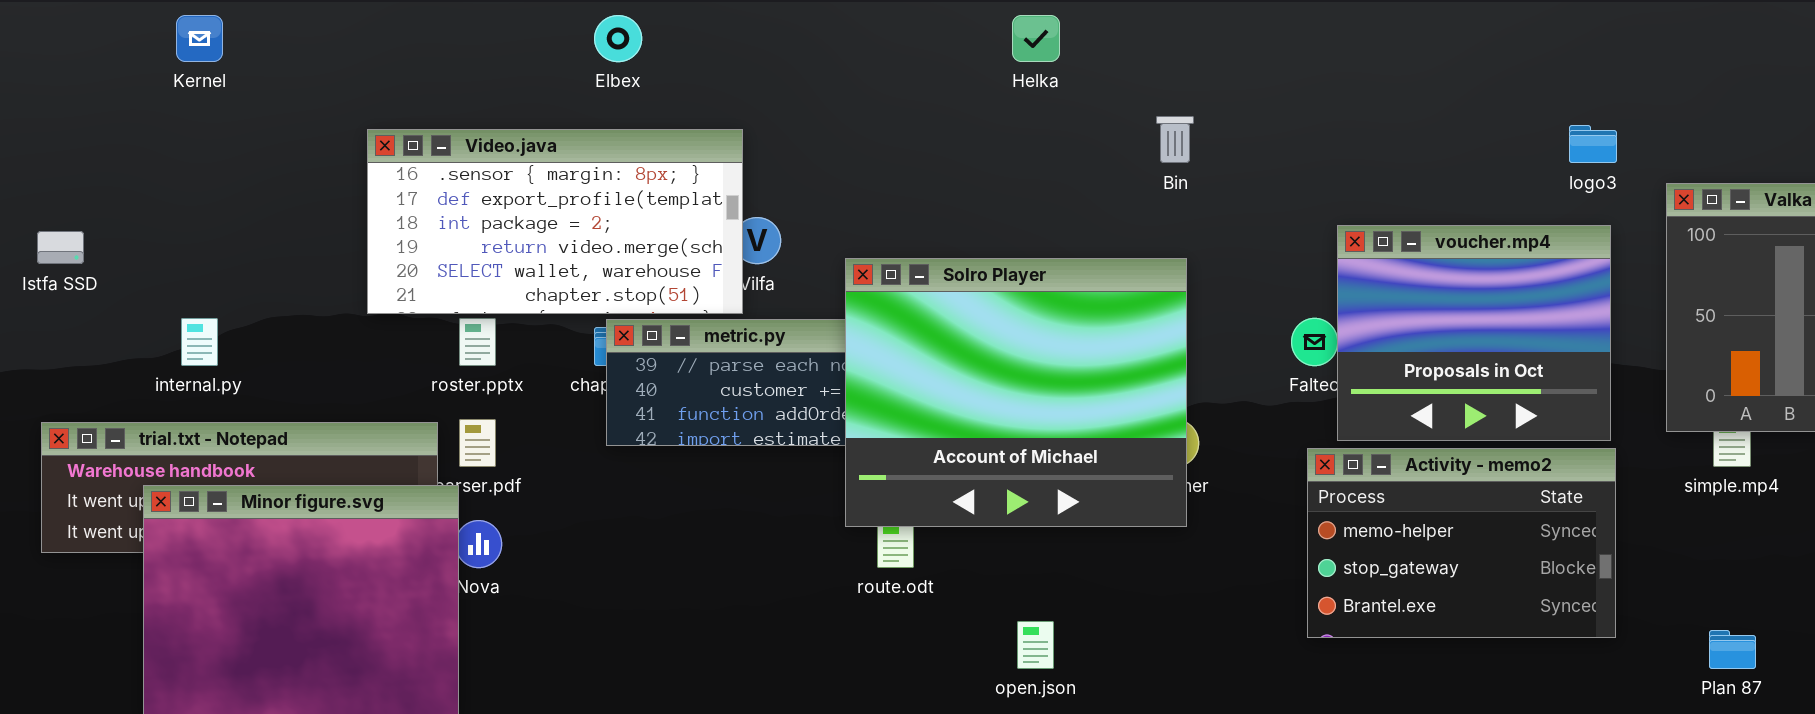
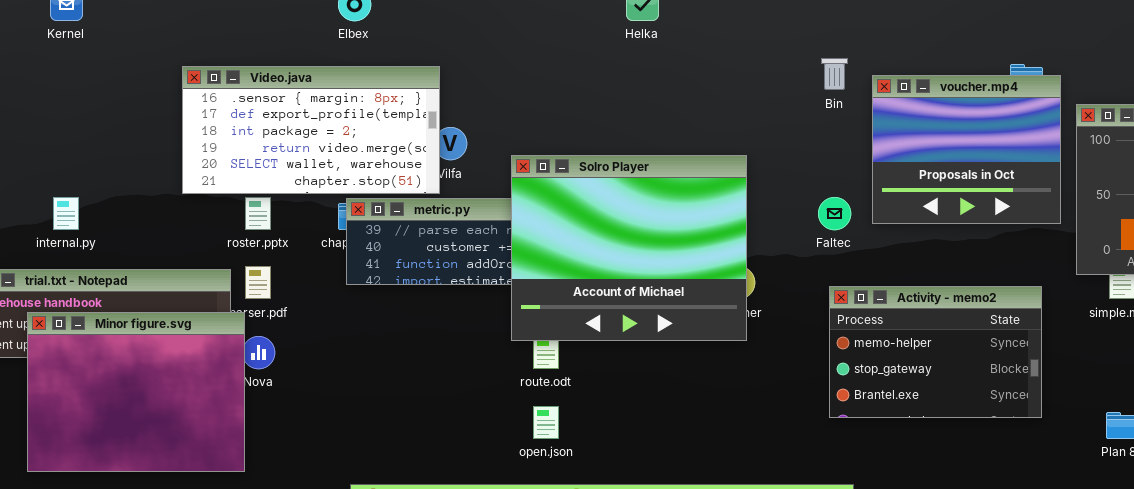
Bin: [1156,116,1194,163] -> [821,58,848,90], moved
voucher.mp4: [1337,225,1611,441] -> [872,75,1061,224], moved
open.json: [1017,621,1054,669] -> [533,406,559,439], moved

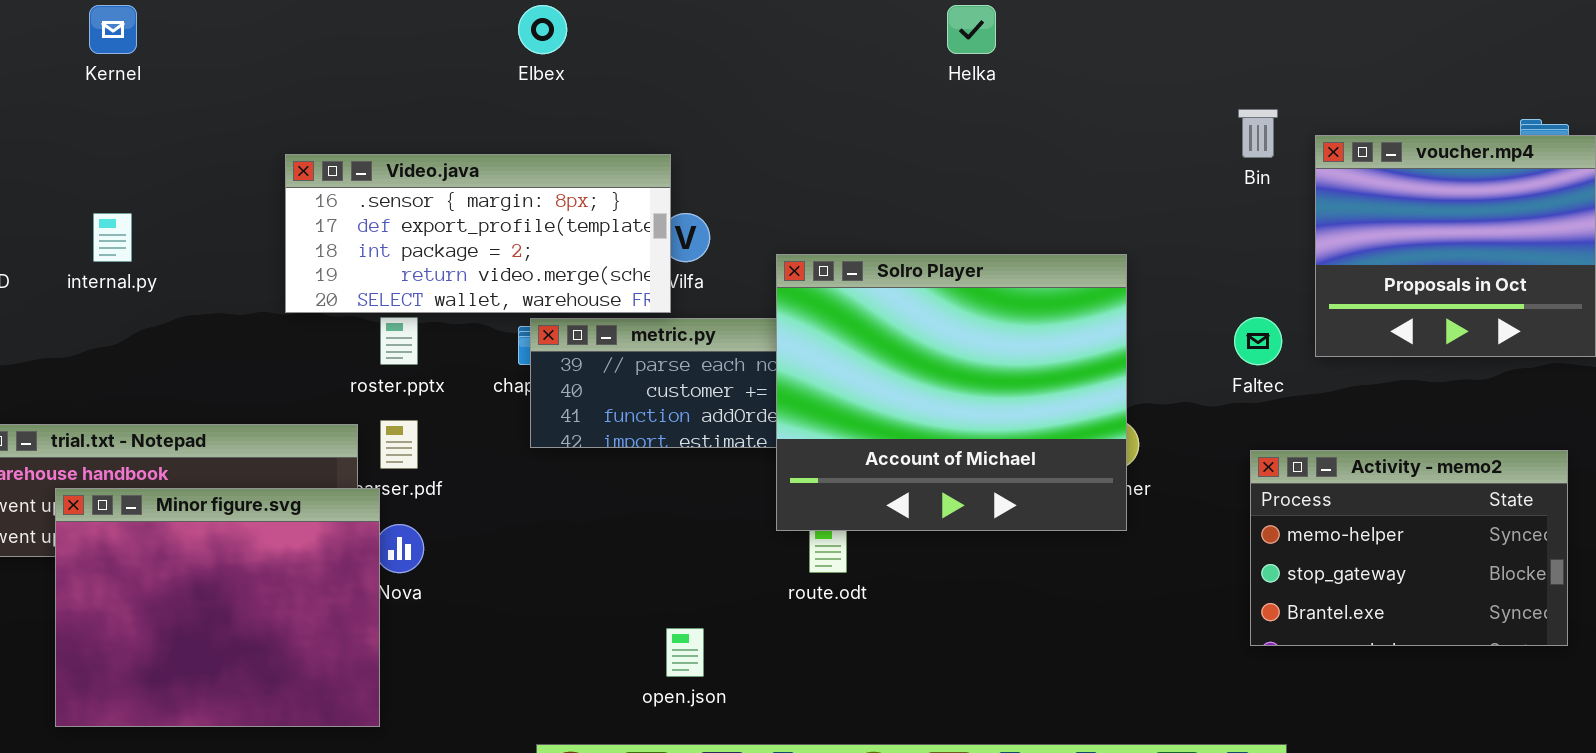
Video.java: [182,66,440,194] -> [285,154,671,313], resized
internal.py: [53,197,79,230] -> [93,213,132,262], moved
open.json: [533,406,559,439] -> [666,628,704,677], moved

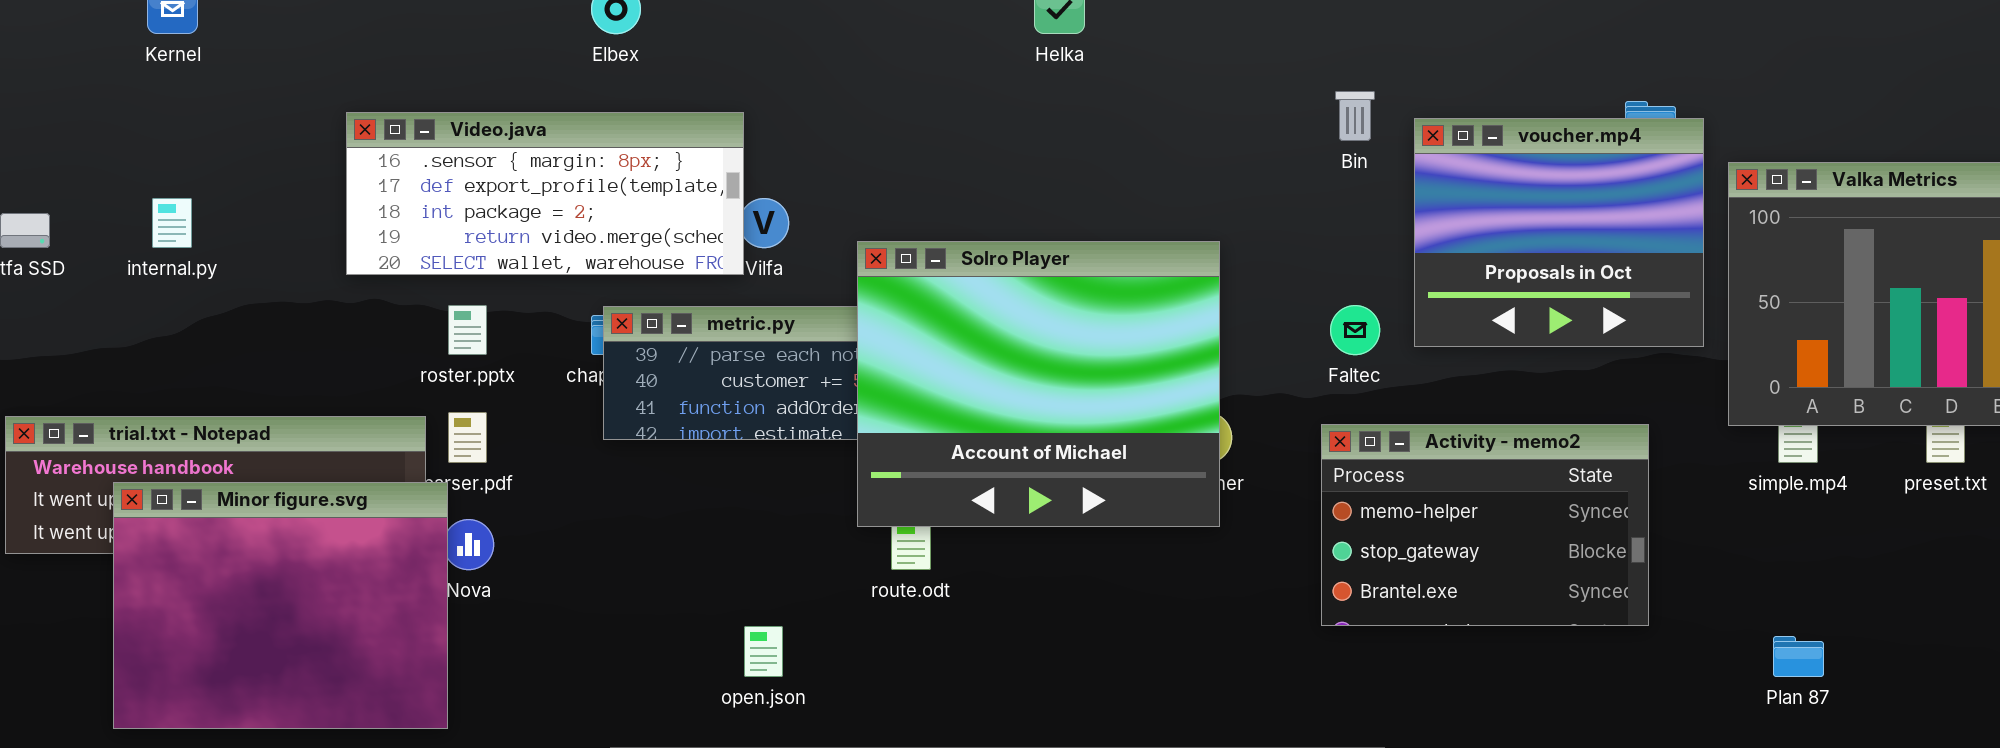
Video.java: [285,154,671,313] -> [346,112,744,275], moved
Activity - memo2: [1250,450,1568,646] -> [1321,424,1649,626], moved

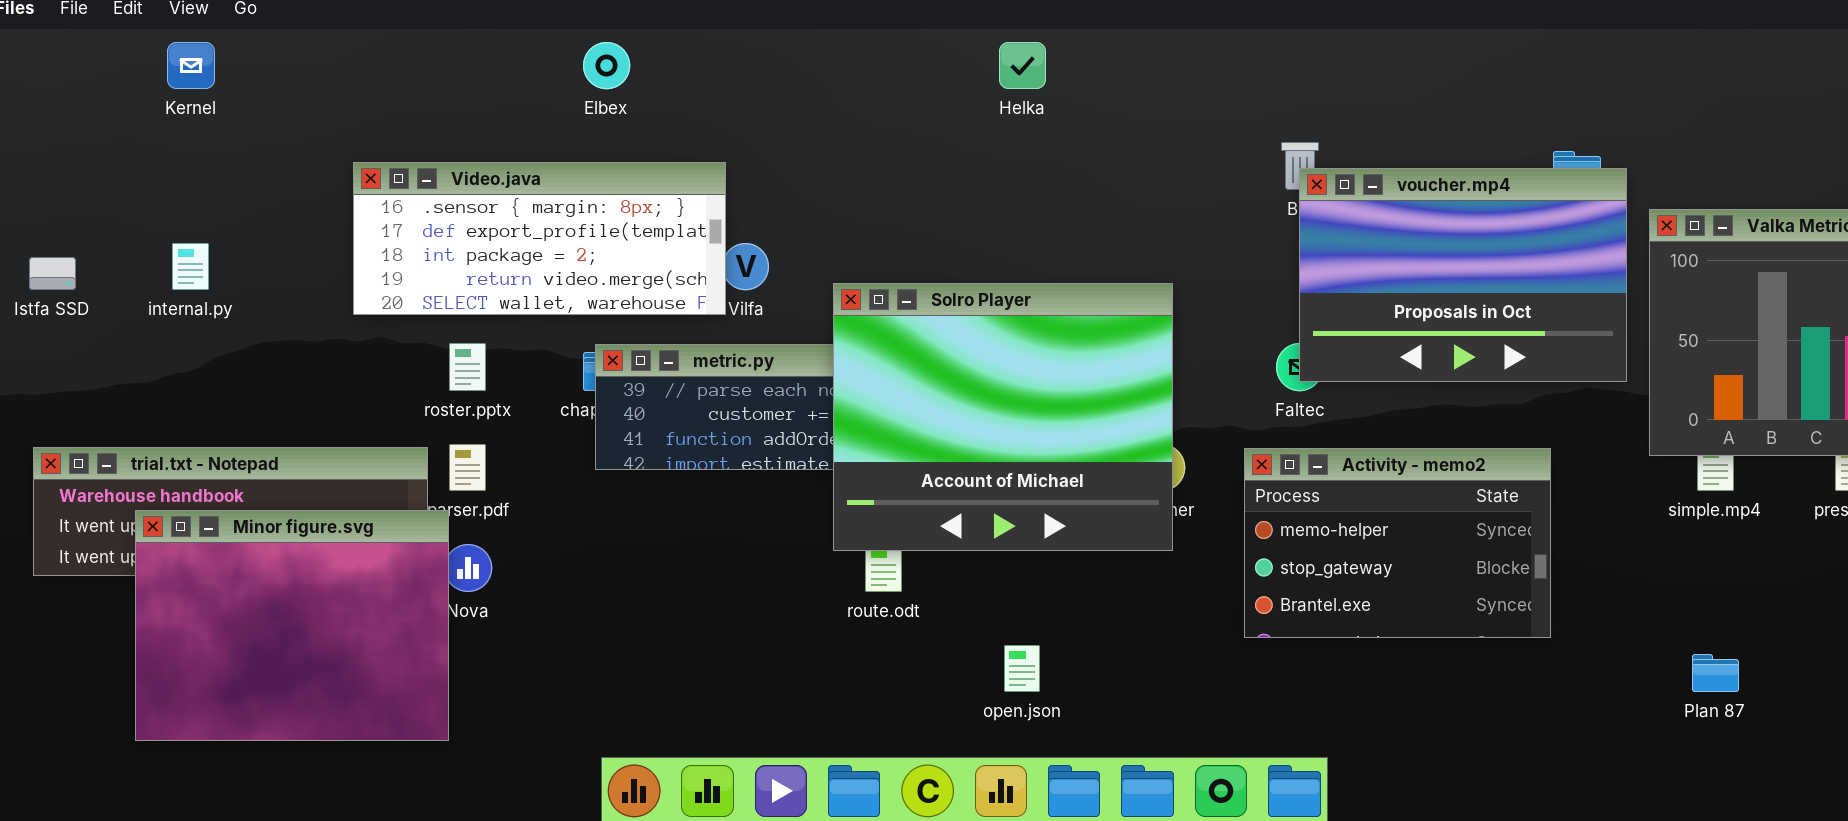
voucher.mp4: [1414,118,1704,347] -> [1299,168,1627,382], resized
Activity - memo2: [1321,424,1649,626] -> [1244,448,1551,638], moved
open.json: [744,626,783,677] -> [1004,645,1040,692], moved

